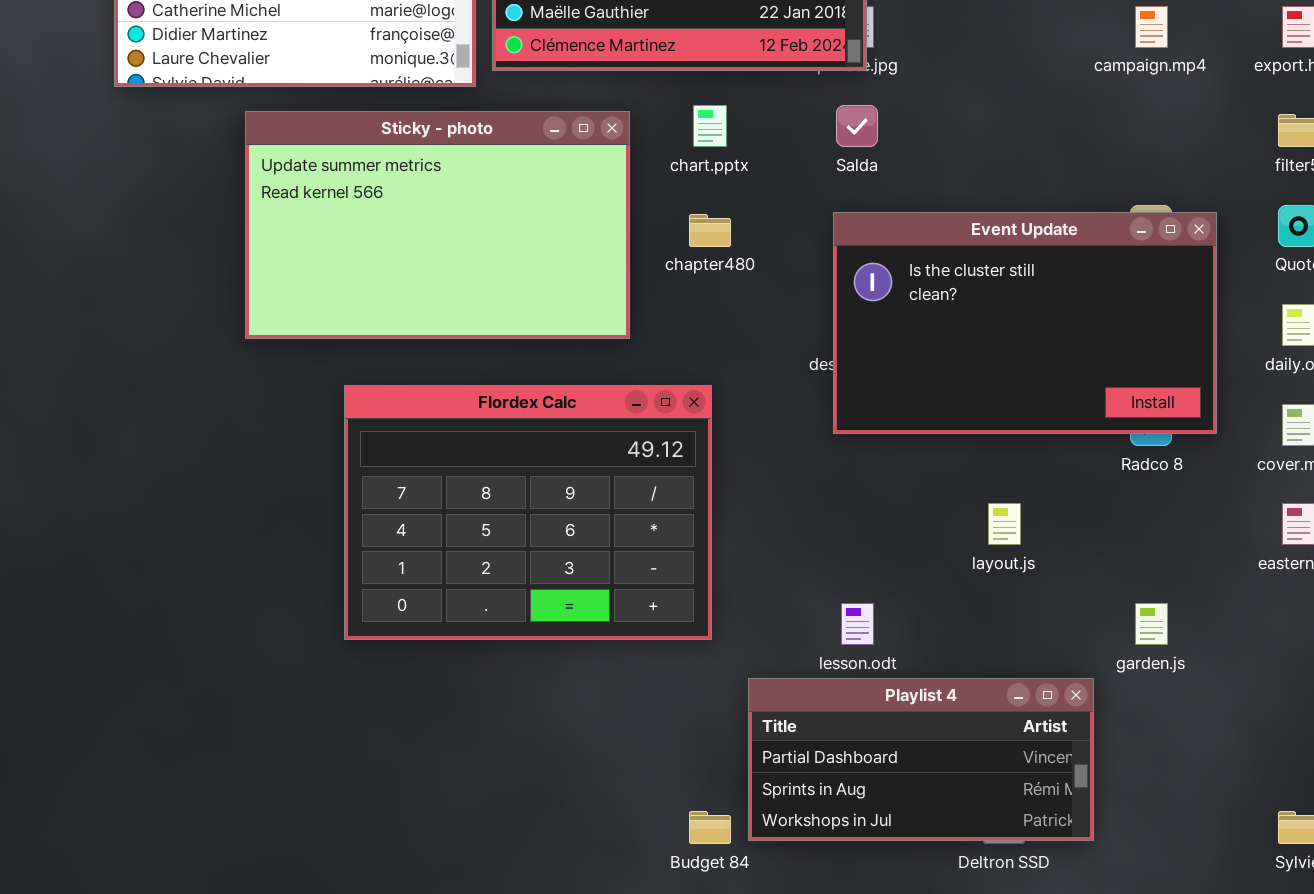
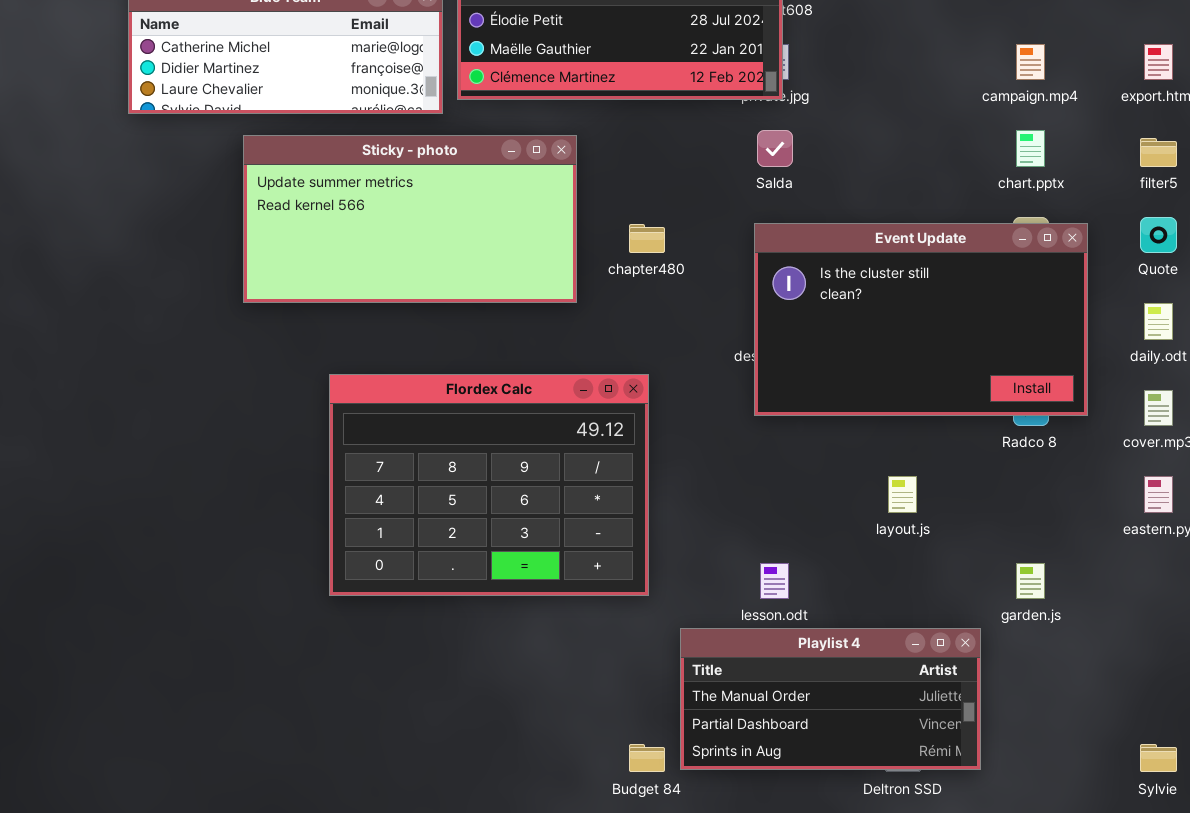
chart.pptx: [693,105,727,147] -> [1016,130,1045,167], moved
Sticky - photo: [245,111,630,339] -> [243,135,577,303], resized
Playlist 4: [748,678,1094,841] -> [680,628,981,770], scrolled up 1 row

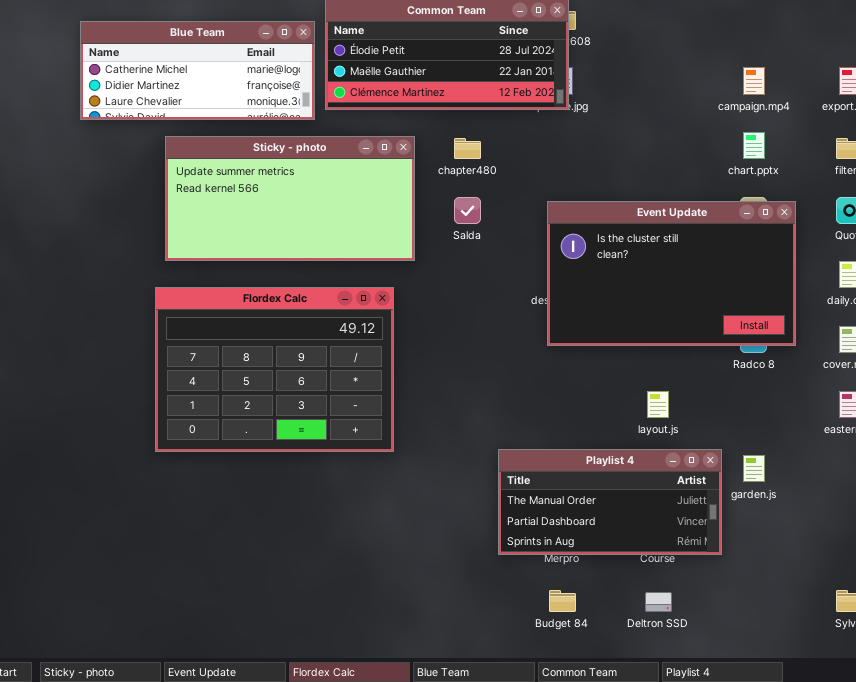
Salda: [757,130,793,167] -> [454,197,481,224], moved
chapter480: [629,224,665,253] -> [454,138,481,159], moved
Flordex Calc: [329,374,649,596] -> [155,287,394,452], moved
Playlist 4: [680,628,981,770] -> [498,449,722,555], moved
Budget 84: [629,744,665,772] -> [549,590,576,612], moved

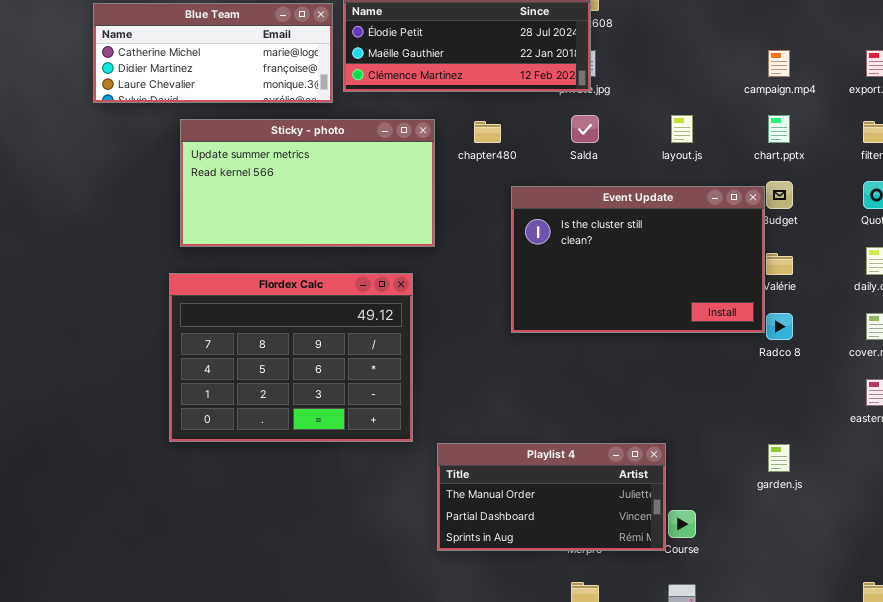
Salda: [454,197,481,224] -> [571,115,599,143], moved
Event Update: [547,201,796,346] -> [511,186,765,333], moved
layout.js: [647,391,669,418] -> [671,115,693,143], moved
Playlist 4: [498,449,722,555] -> [437,443,666,551], moved

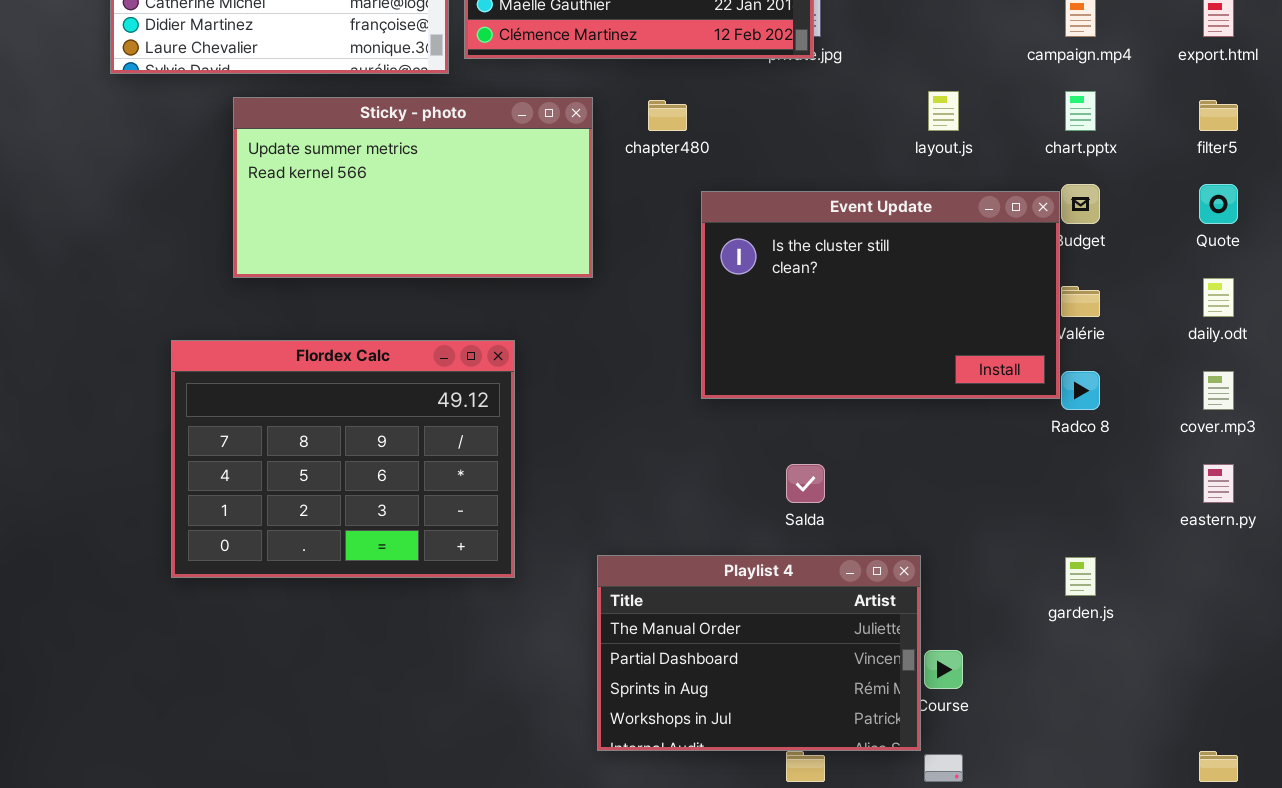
Salda: [571,115,599,143] -> [786,464,825,503], moved
Flordex Calc: [169,273,413,442] -> [171,340,515,578], moved
Playlist 4: [437,443,666,551] -> [597,555,921,751], resized

